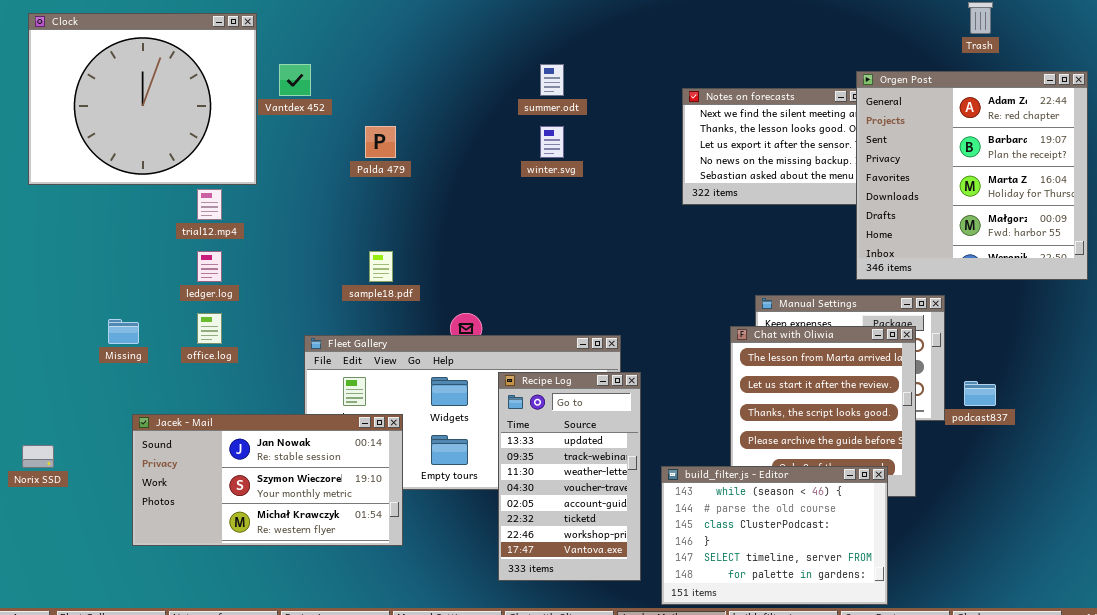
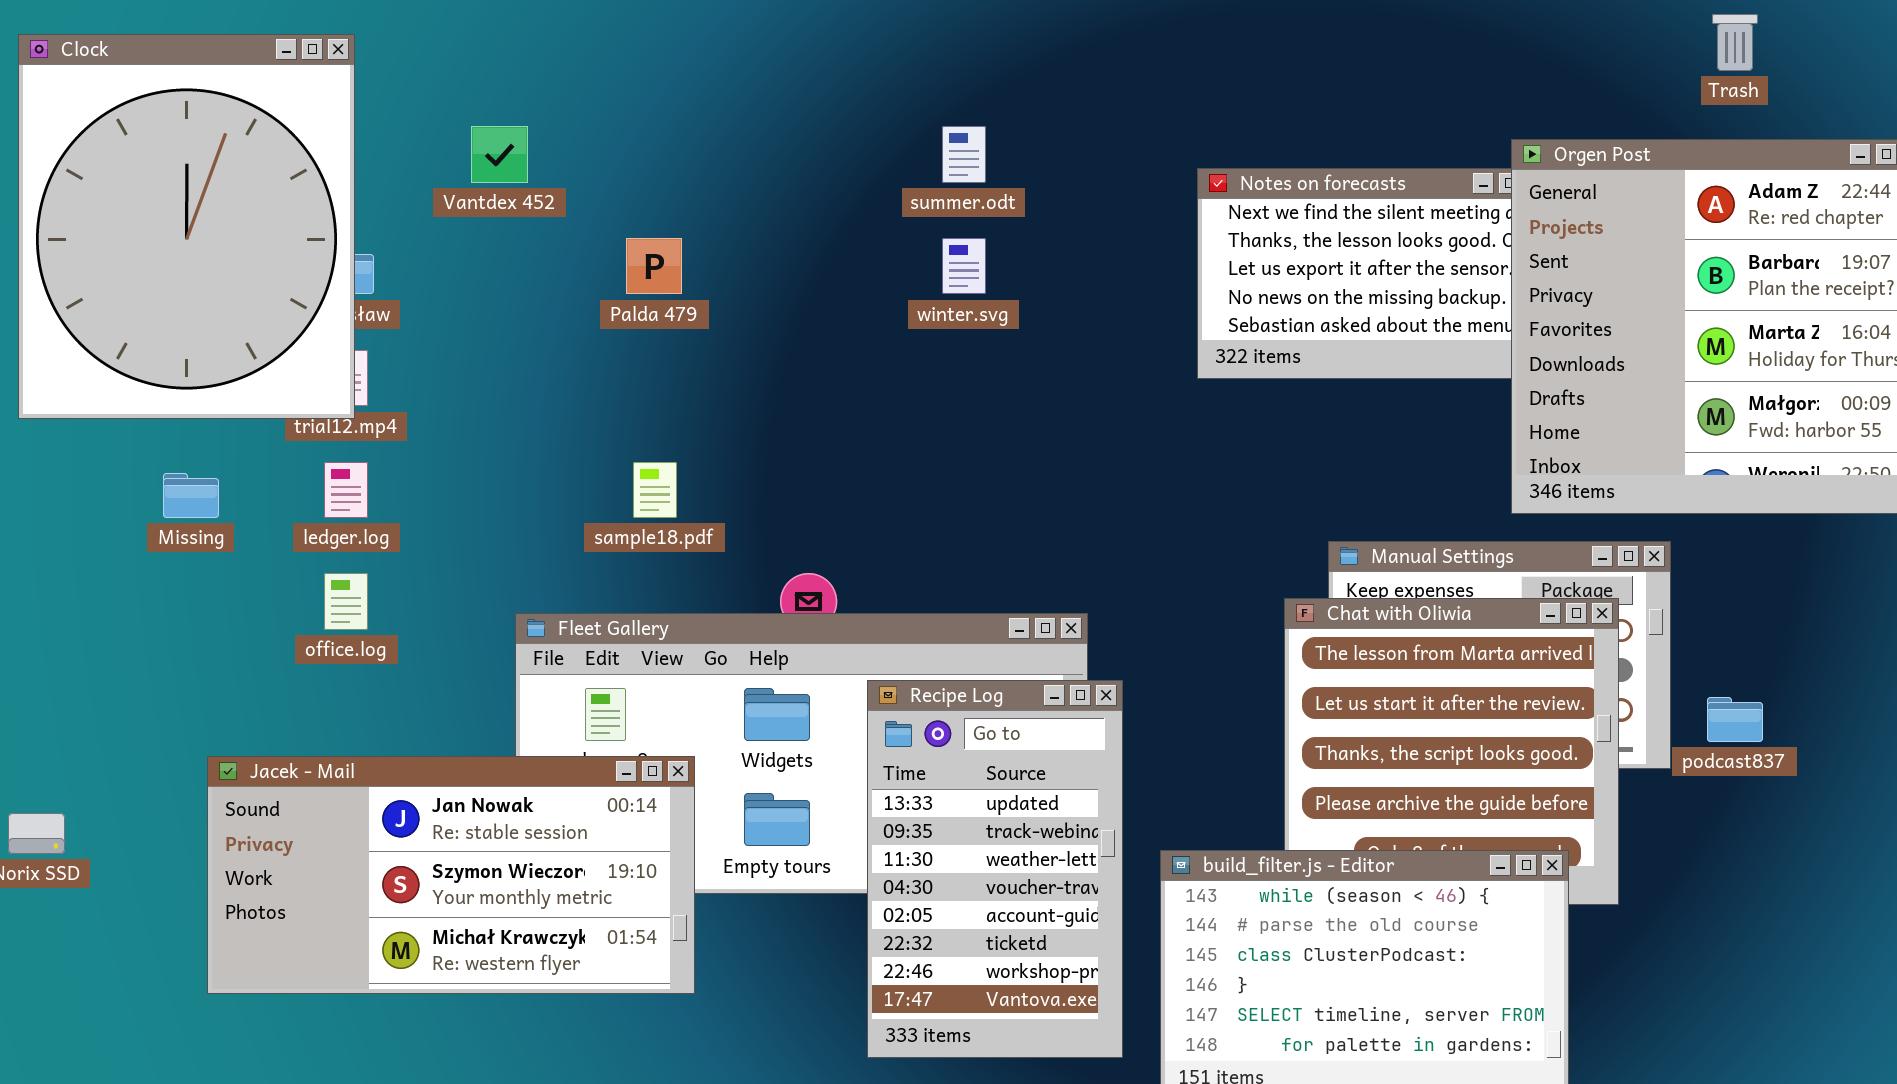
Clock: [28,13,257,185] -> [18,34,355,419], resized
Missing: [108,319,139,344] -> [163,473,219,518], moved

